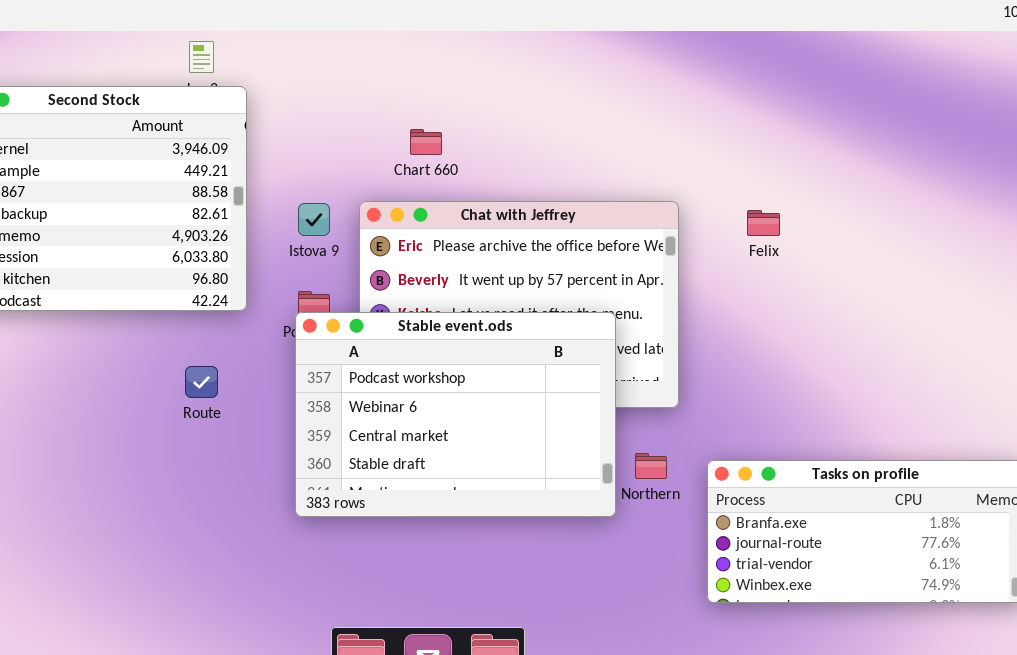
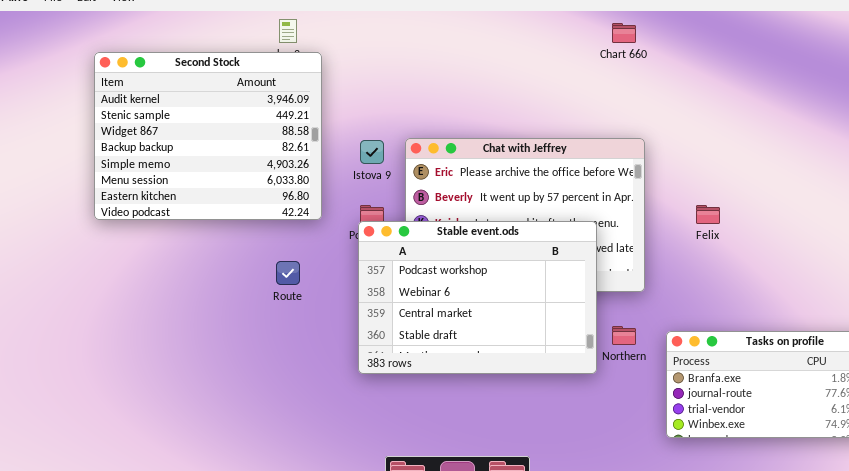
Chart 660: [410,129,442,155] -> [612,23,636,43], moved
Felix: [747,210,780,236] -> [696,205,720,224], moved

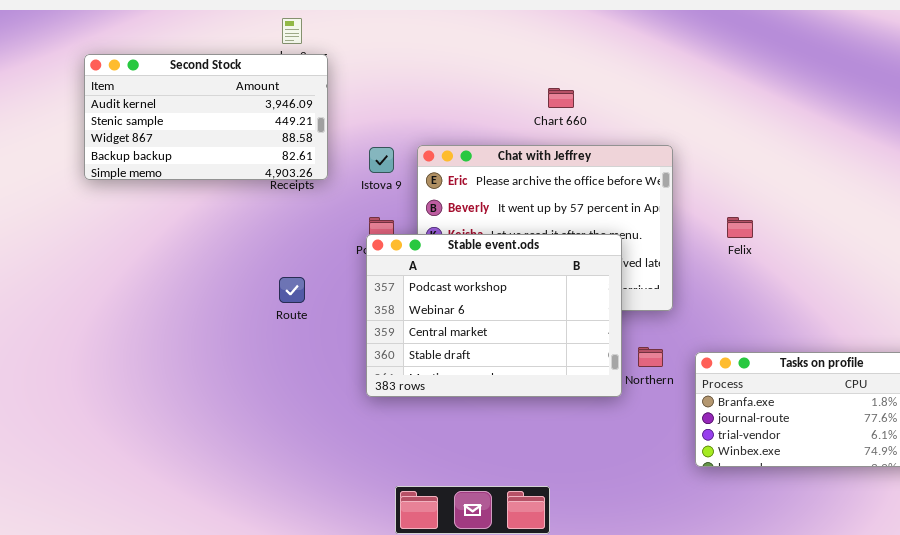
Chart 660: [612,23,636,43] -> [548,88,574,108], moved
Second Stock: [94,52,322,220] -> [84,54,328,180], resized

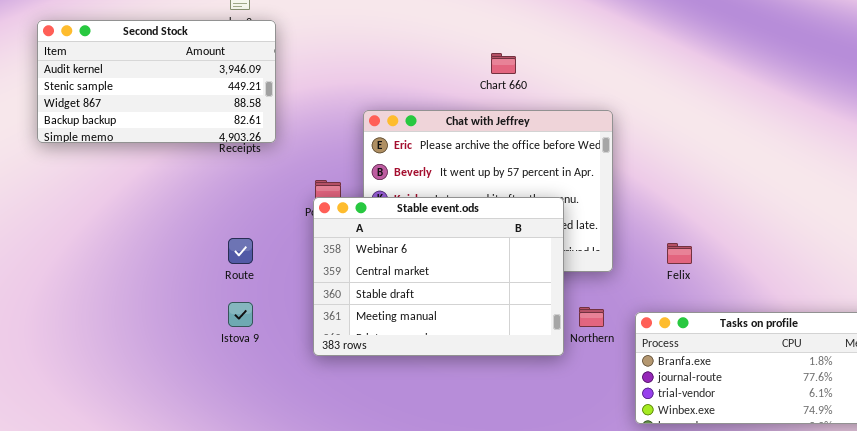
Istova 9: [369,147,394,173] -> [228,302,253,327], moved
Felix: [727,217,753,238] -> [667,243,692,264], moved
Stable event.ods: [366,234,622,397] -> [313,197,564,356], scrolled down 1 row

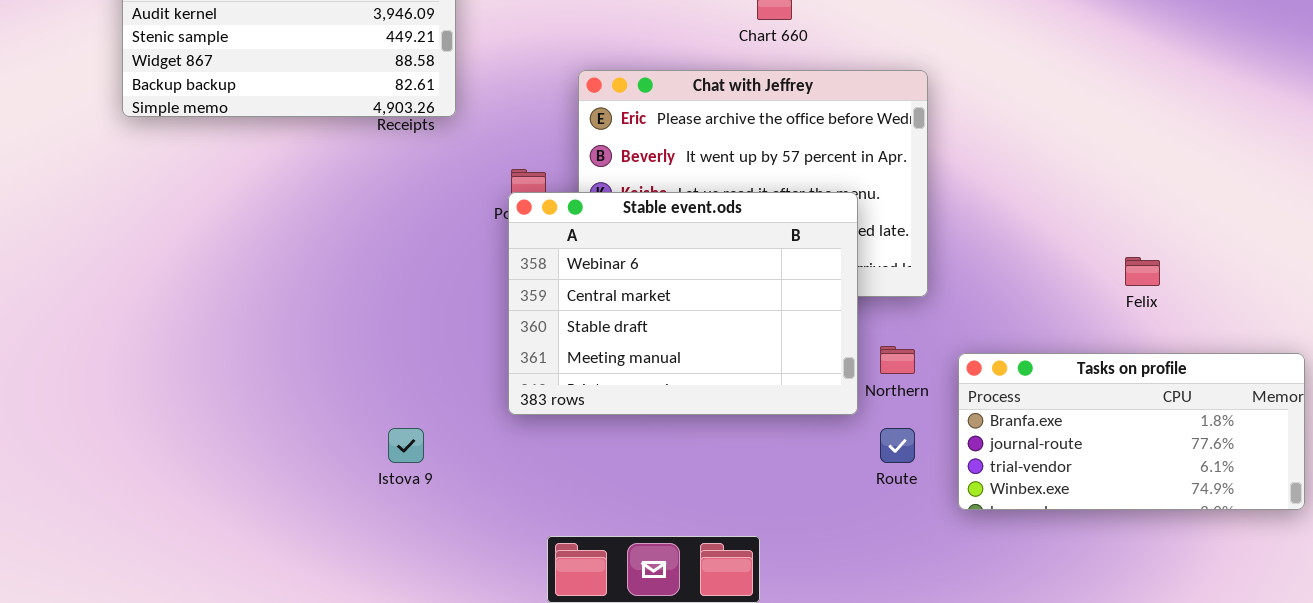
Route: [228,238,253,264] -> [880,428,915,463], moved
Felix: [667,243,692,264] -> [1125,257,1160,286], moved
Istova 9: [228,302,253,327] -> [388,428,424,463], moved

